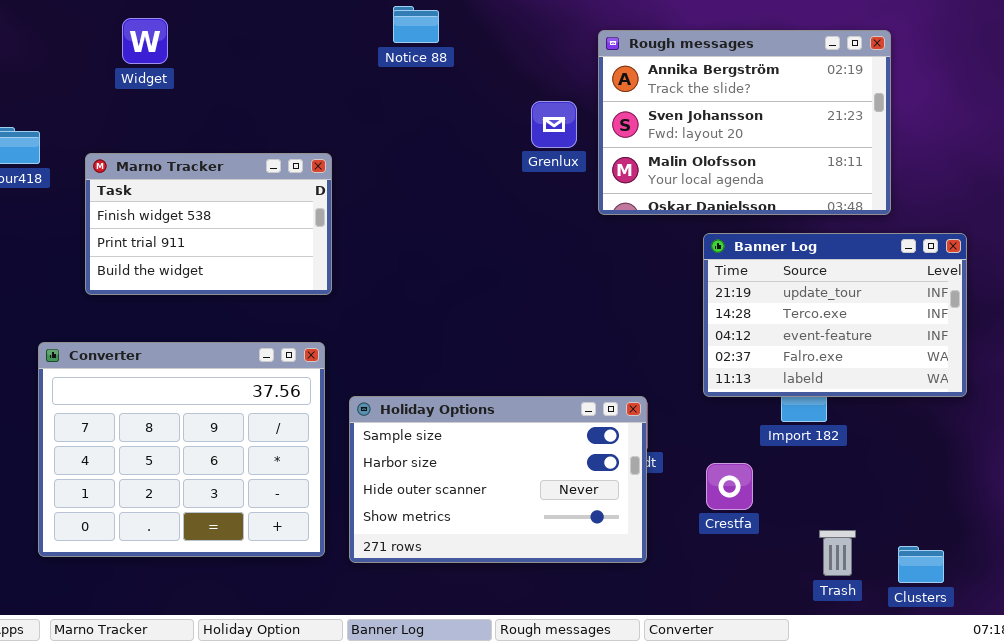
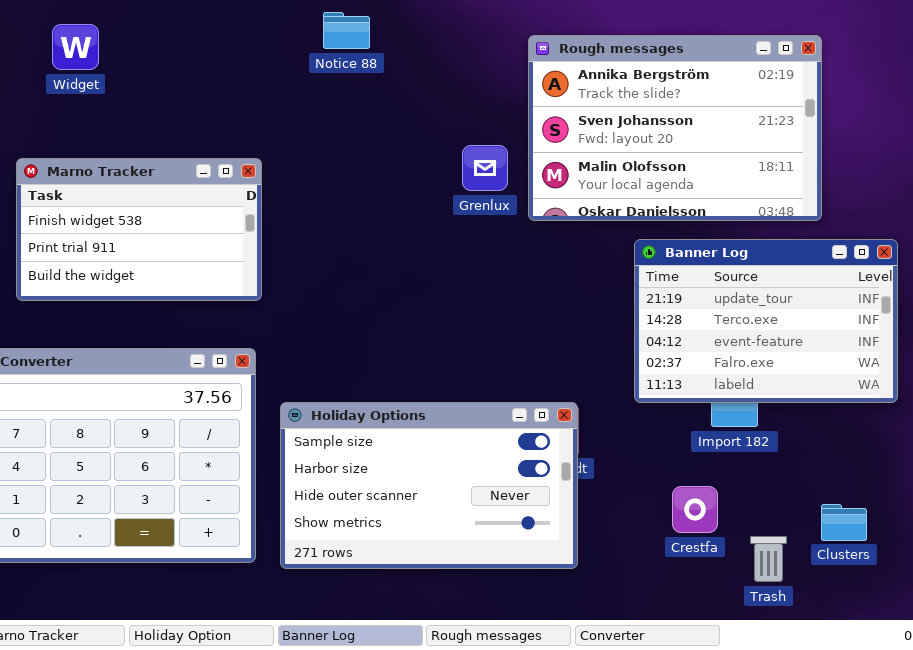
Grenlux: [531,101,577,148] -> [462,145,508,191], moved
Crestfa: [706,463,753,510] -> [672,486,718,533], moved
Clusters: [898,546,944,583] -> [821,504,867,541], moved

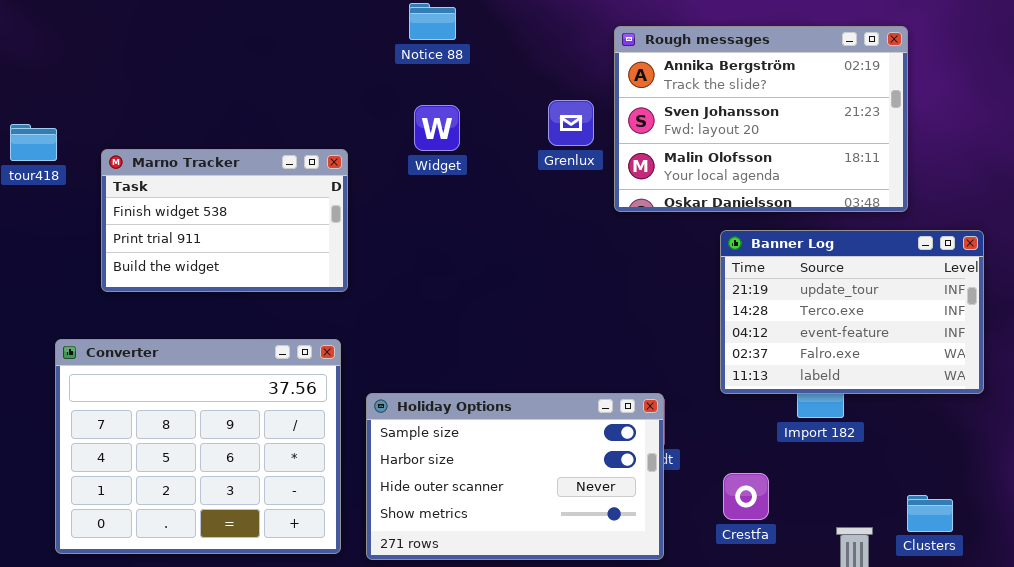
Widget: [52,24,99,70] -> [414,105,460,151], moved
Grenlux: [462,145,508,191] -> [548,100,594,146], moved
Crestfa: [672,486,718,533] -> [723,473,769,520], moved

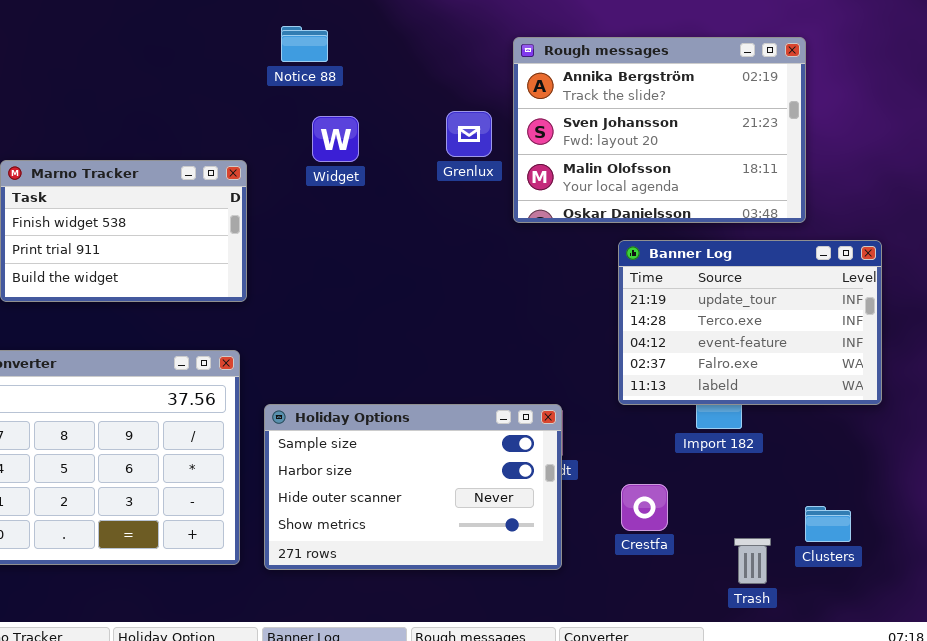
Notice 88: [409,3,456,40] -> [281,26,328,62], moved

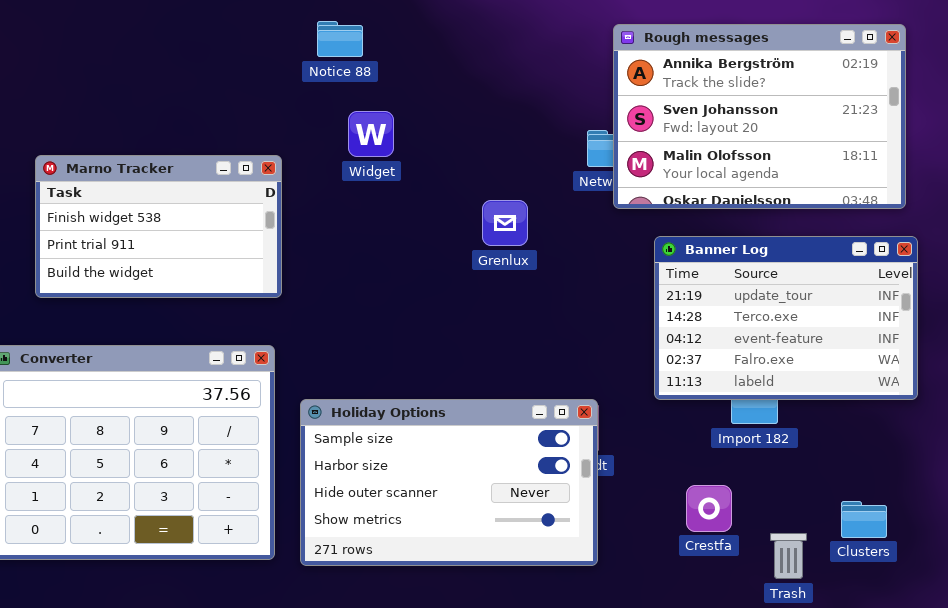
Rough messages: [513,37,806,223] -> [613,24,906,209], moved
Grenlux: [446,111,492,157] -> [482,200,528,246], moved
Crestfa: [621,484,668,531] -> [686,485,732,532], moved

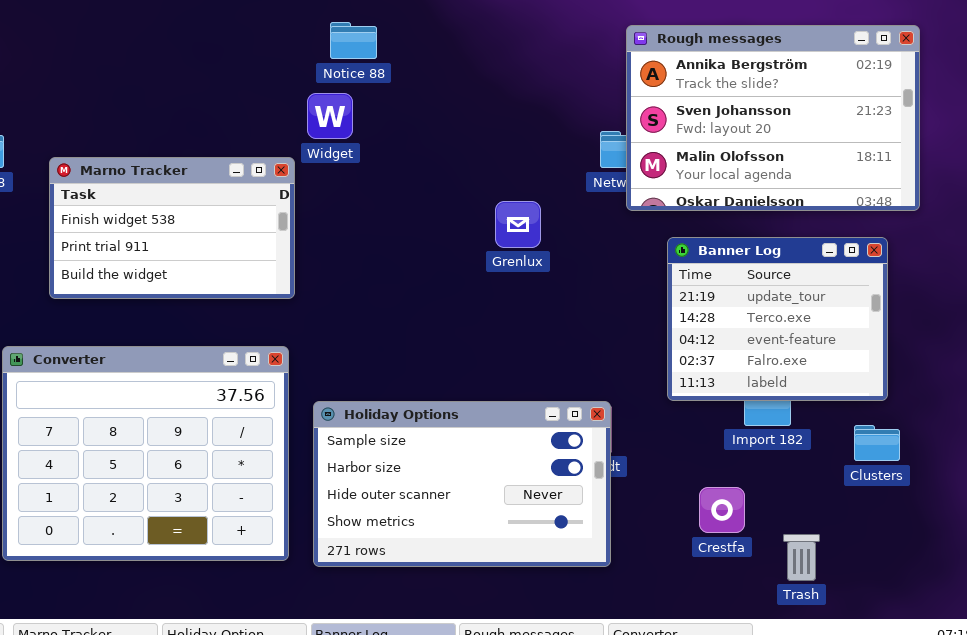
Widget: [348,111,394,157] -> [307,93,353,139], moved
Banner Log: [654,236,918,400] -> [667,237,888,401], resized
Clusters: [841,501,887,538] -> [854,425,900,461], moved

